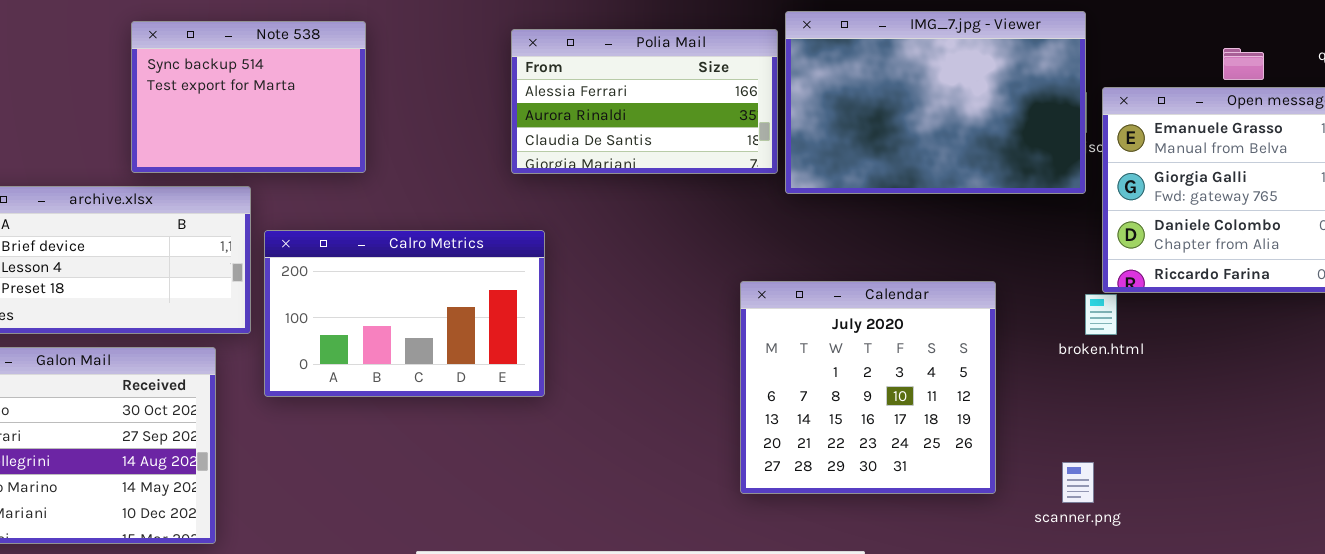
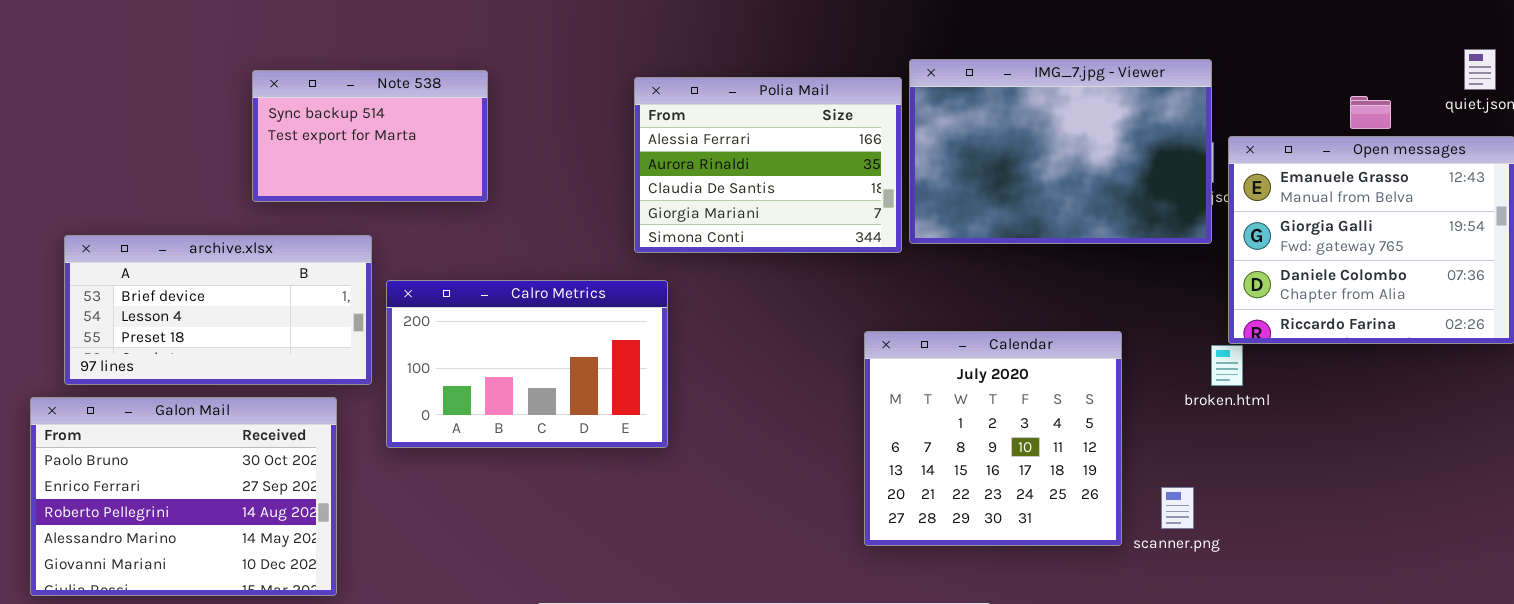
Note 538: [131,21,366,173] -> [252,70,488,202], resized
Polia Mail: [511,29,778,174] -> [634,77,902,253], resized
scanner.png: [1062,462,1094,503] -> [1161,487,1194,529], moved

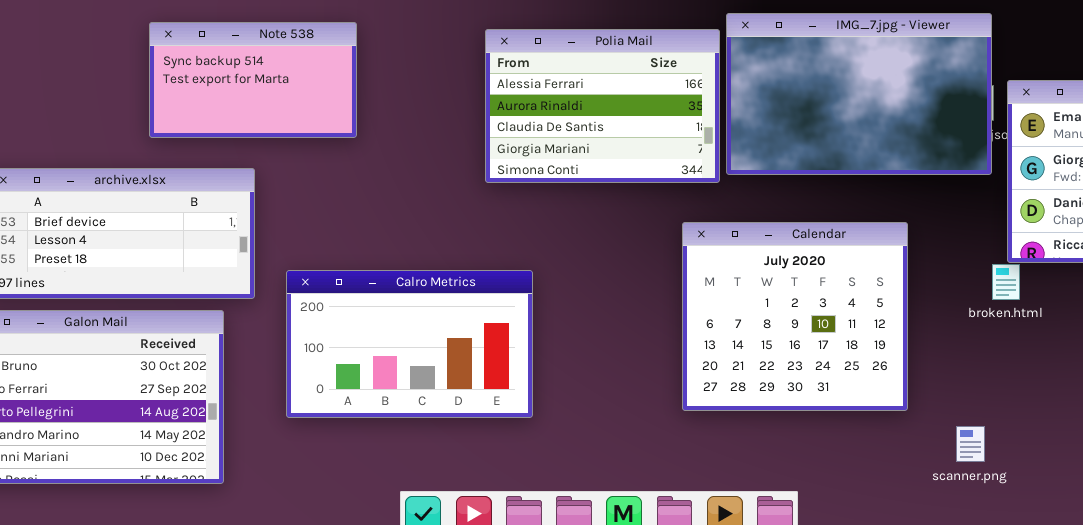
Calro Metrics: [386,280,668,448] -> [286,270,533,418], moved
Calendar: [864,331,1122,546] -> [682,222,908,411], moved
scanner.png: [1161,487,1194,529] -> [956,426,985,462], moved

